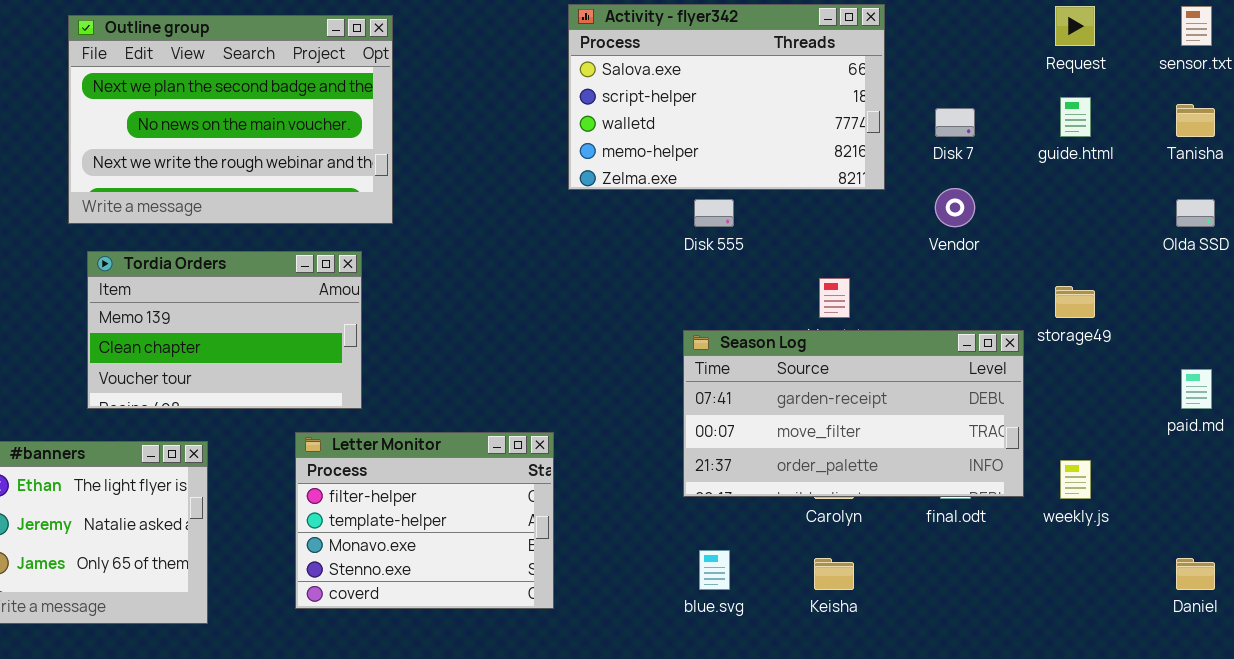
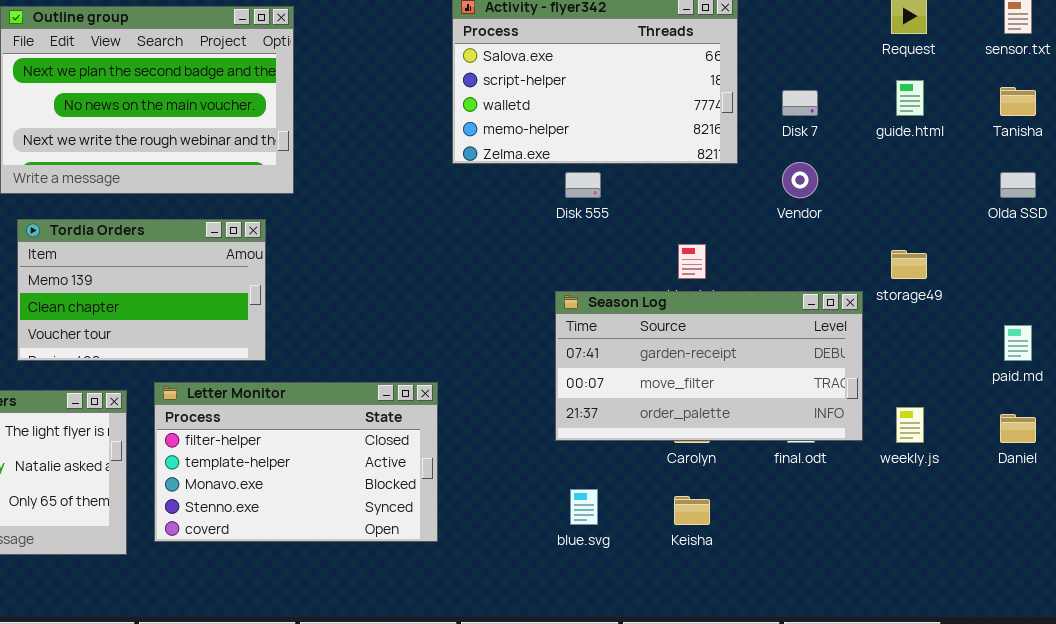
Letter Monitor: [295,432,554,609] -> [154,382,438,542], resized
Daniel: [1176,558,1215,590] -> [1000,414,1036,443], moved

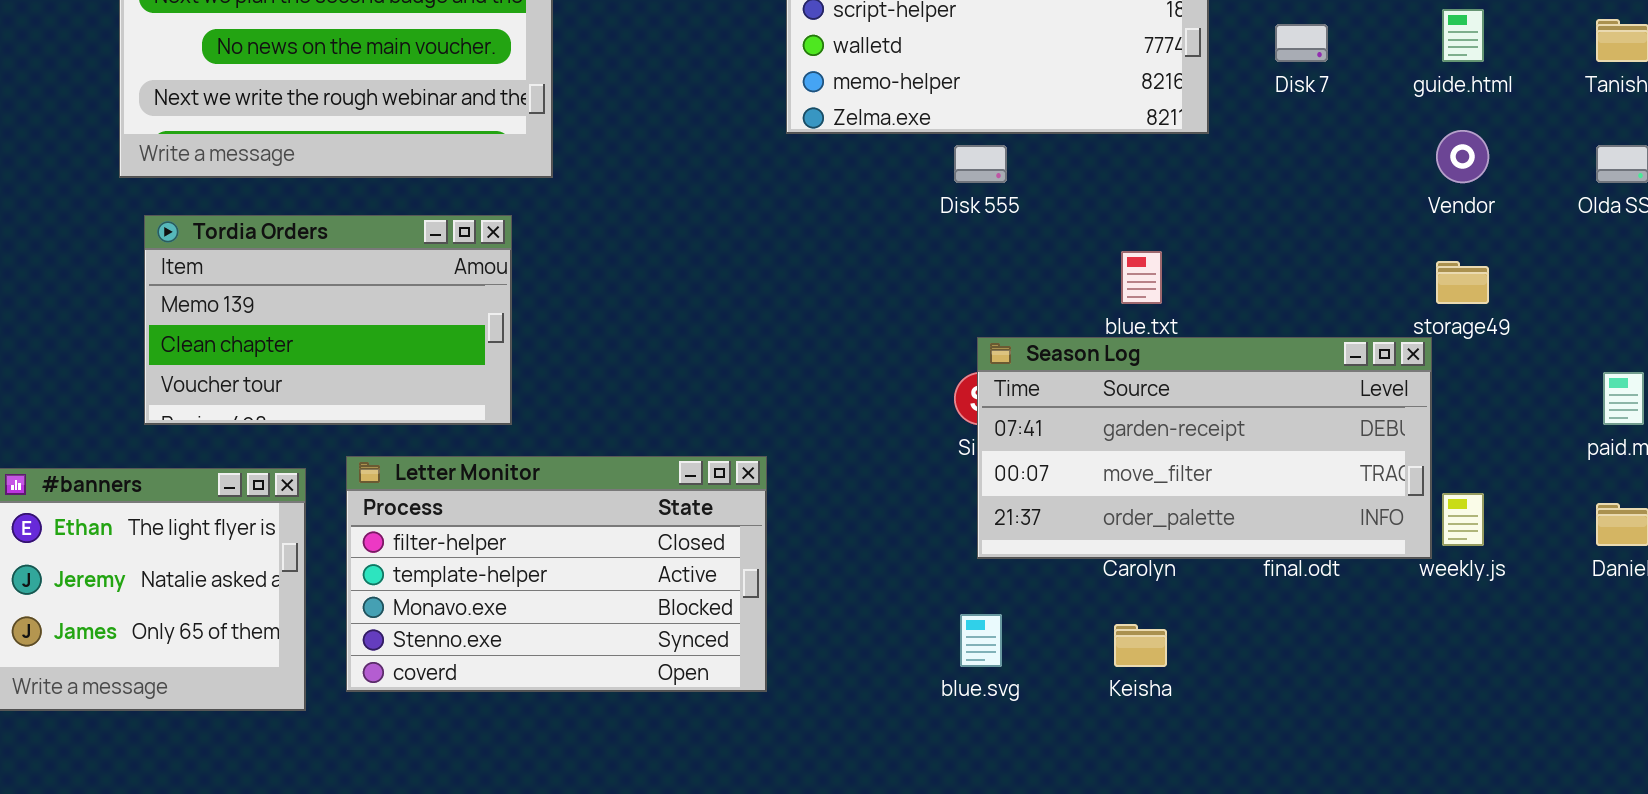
Vendor: [782,162,818,198] -> [1436,130,1489,183], moved
Season Log: [555,291,863,441] -> [977,337,1432,559], moved

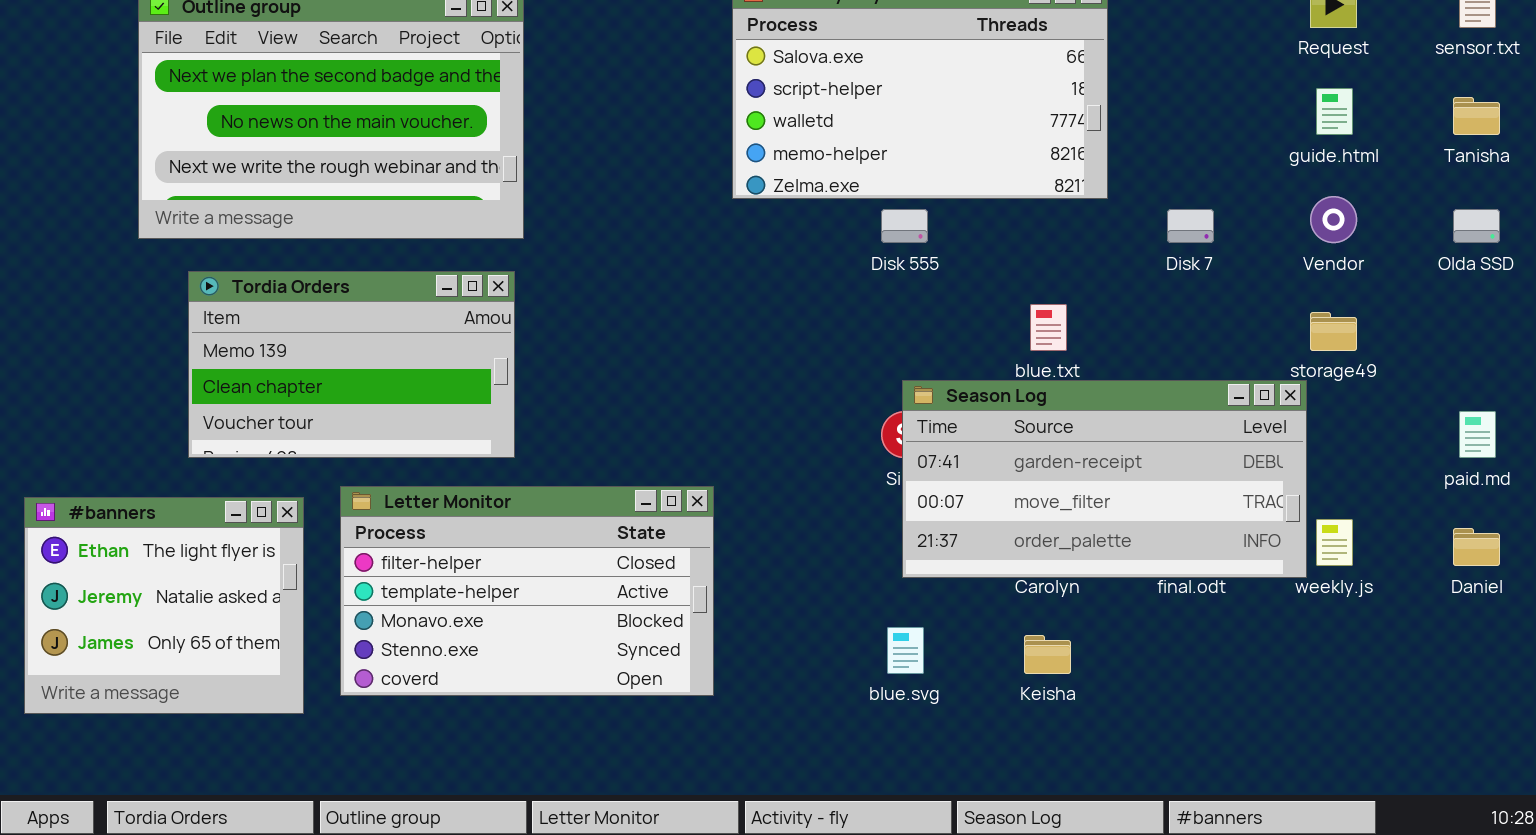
Disk 7: [1275,24,1328,62] -> [1167,209,1214,243], moved
Tordia Orders: [144,215,512,425] -> [188,271,515,458], moved

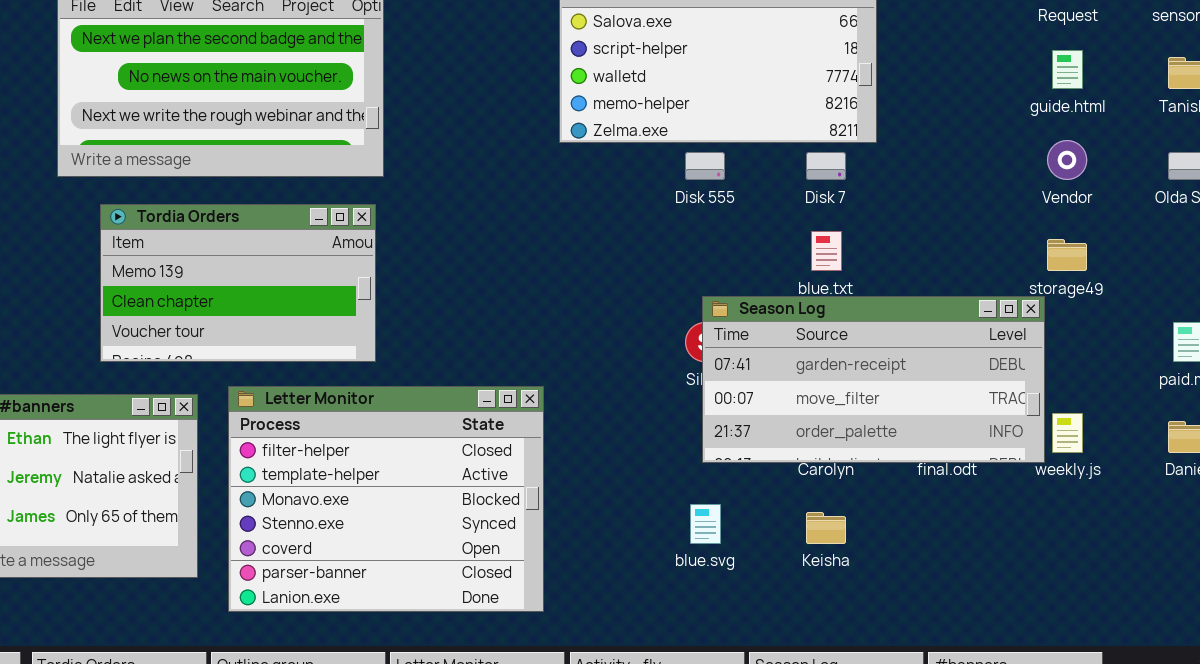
Disk 7: [1167,209,1214,243] -> [806,152,846,180], moved
Letter Monitor: [340,486,714,696] -> [228,386,544,612], resized

